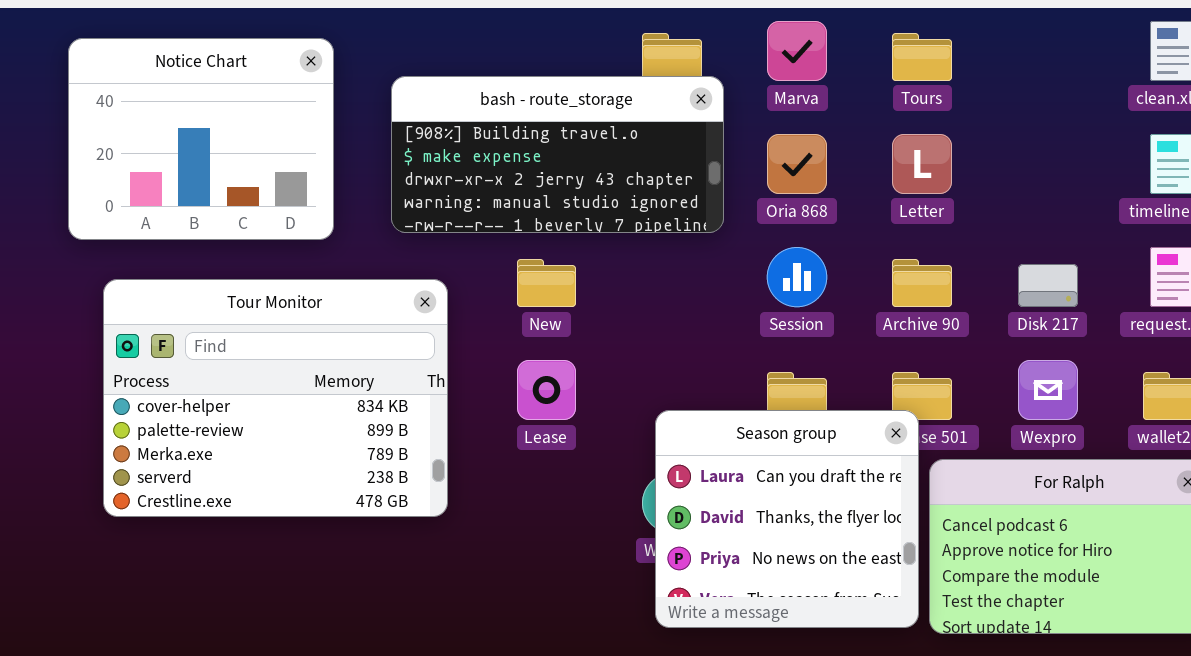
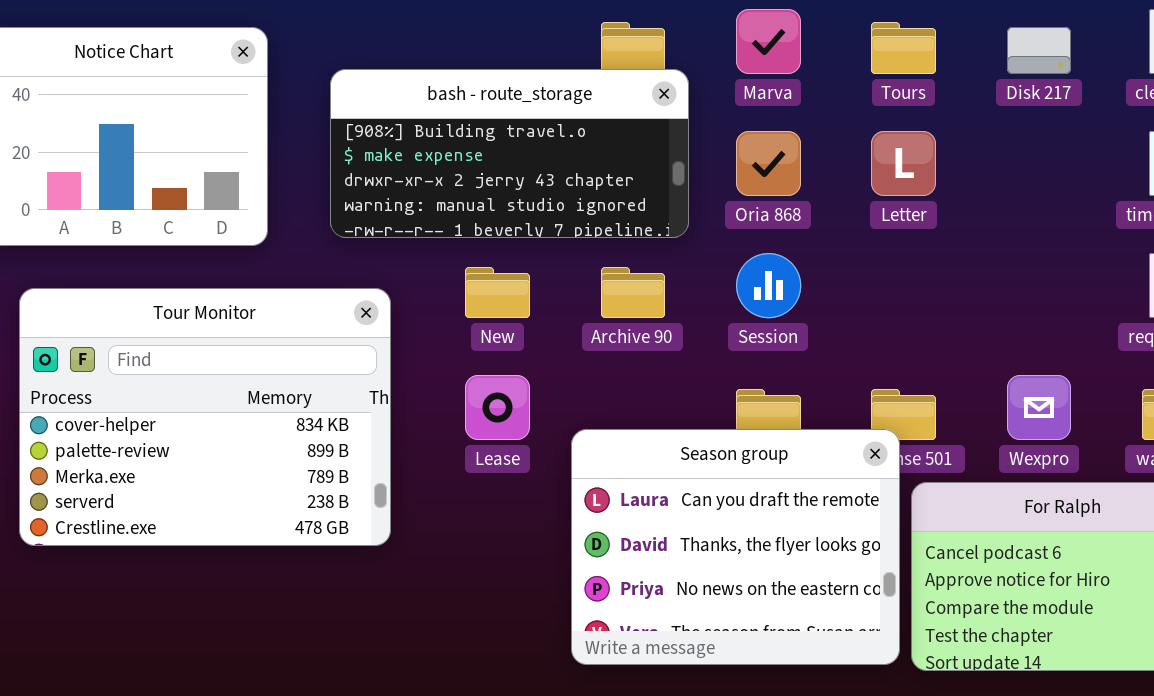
Archive 90: [892,259,952,307] -> [601,267,665,318], moved
Disk 217: [1018,264,1078,307] -> [1007,27,1071,74], moved
Season group: [655,410,919,628] -> [571,429,900,665], resized

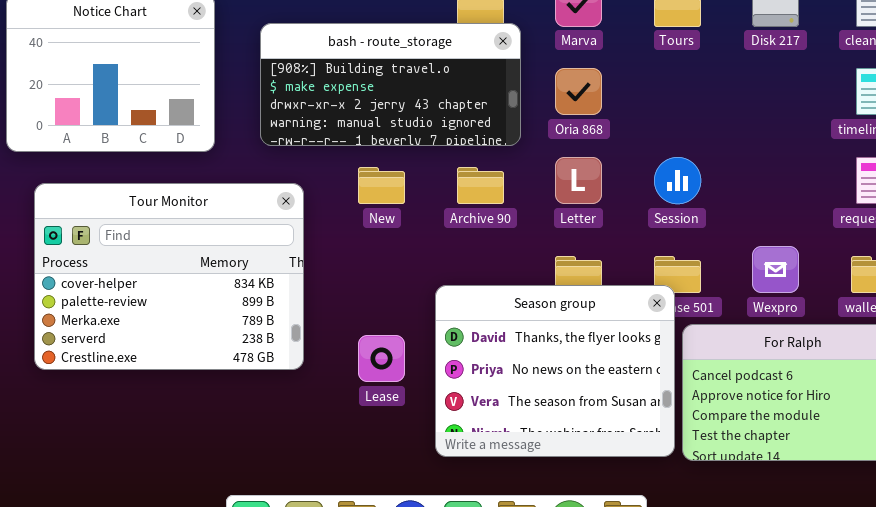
Letter: [871,131,936,196] -> [555,157,602,204], moved
Session: [736,253,801,318] -> [654,157,701,204], moved
Lease: [465,375,530,440] -> [358,335,405,382], moved
Season group: [571,429,900,665] -> [435,285,675,457], scrolled down 1 row

